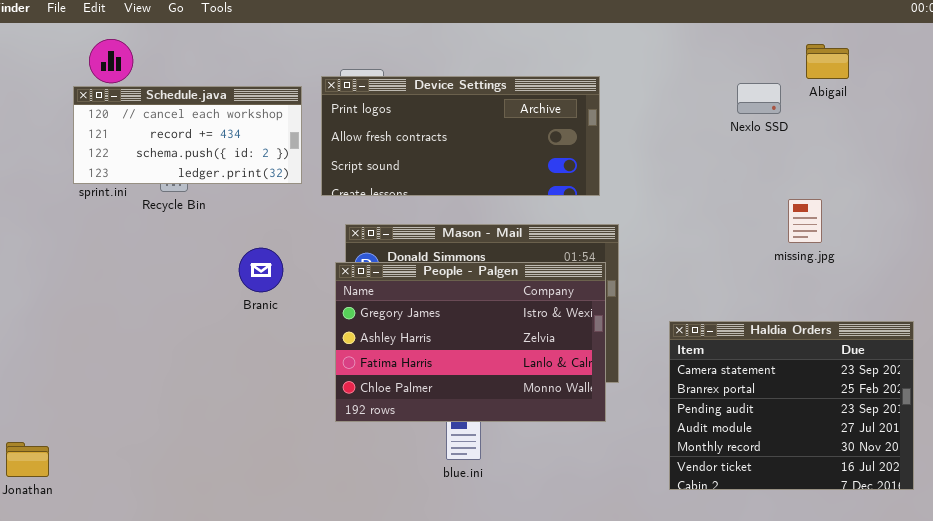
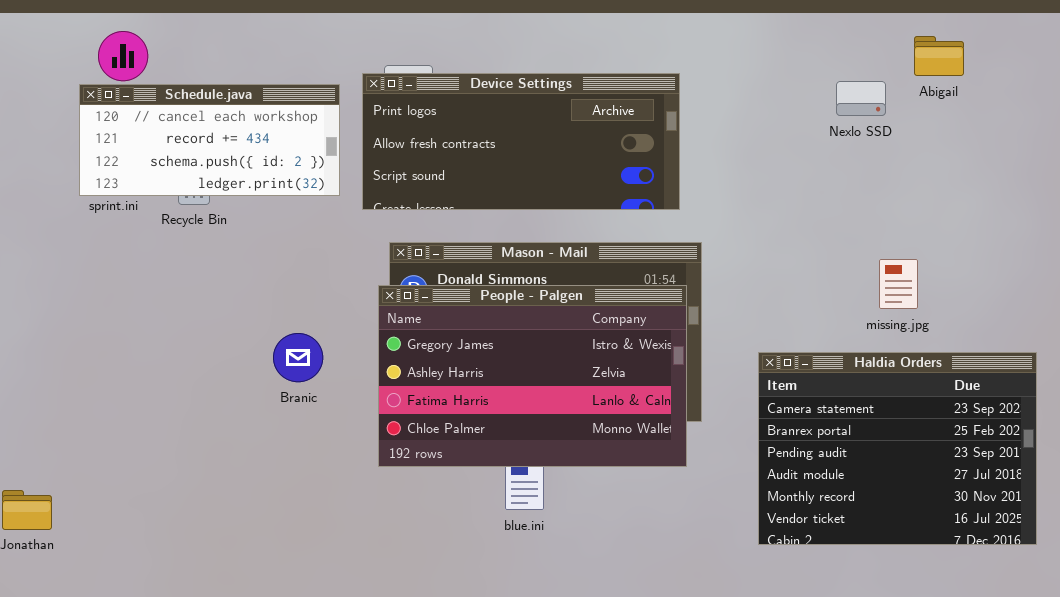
missing.jpg: [788,199,822,243] -> [879,259,918,309], moved
Branic: [239,248,283,292] -> [273,333,323,382], moved

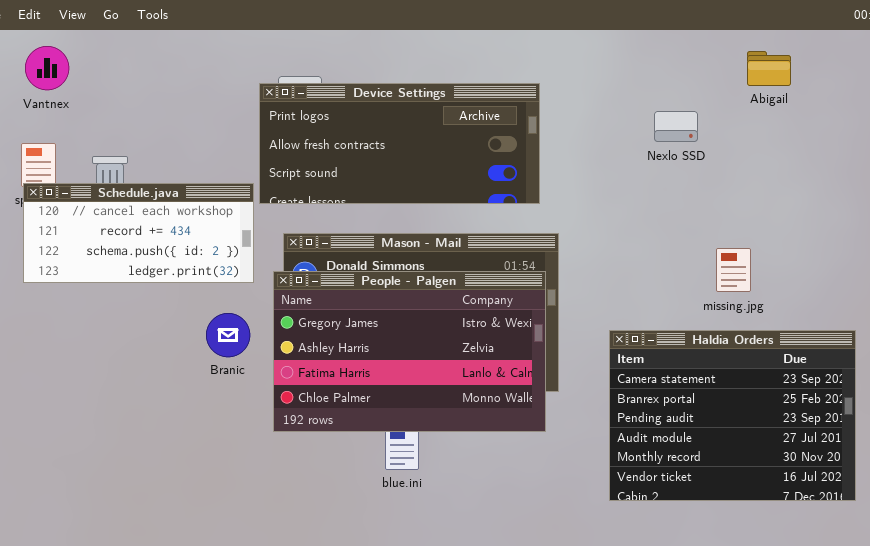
Nexlo SSD: [836,81,886,116] -> [654,111,698,142], moved
Schedule.java: [79,84,340,196] -> [23,183,254,283], moved
Branic: [273,333,323,382] -> [206,313,250,357], moved

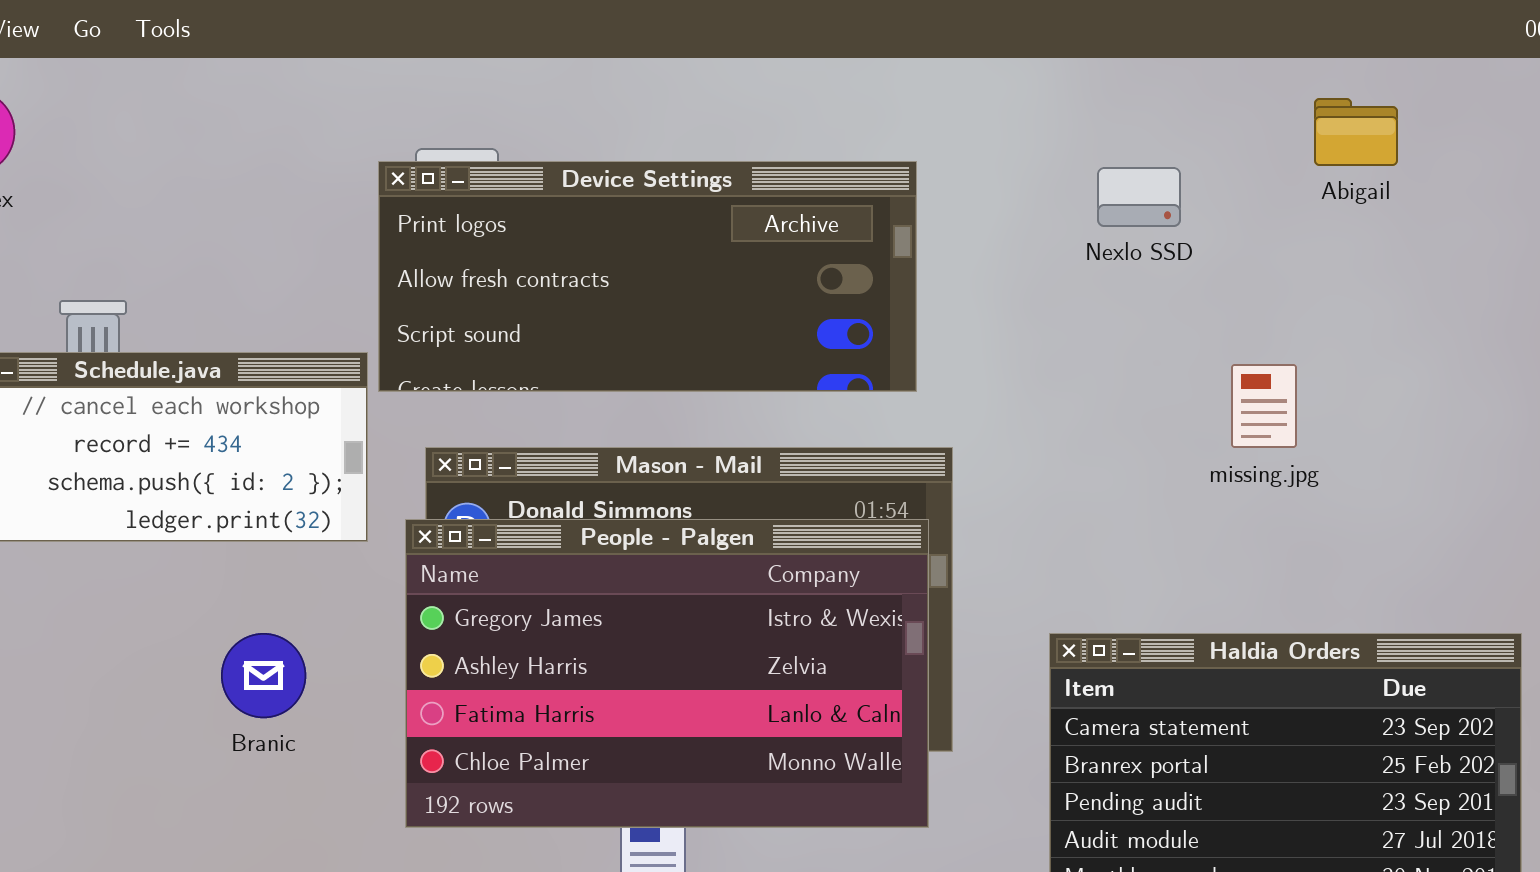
Nexlo SSD: [654,111,698,142] -> [1097,167,1181,227], moved
missing.jpg: [716,248,751,292] -> [1231,364,1297,448], moved
Branic: [206,313,250,357] -> [221,633,306,718], moved

